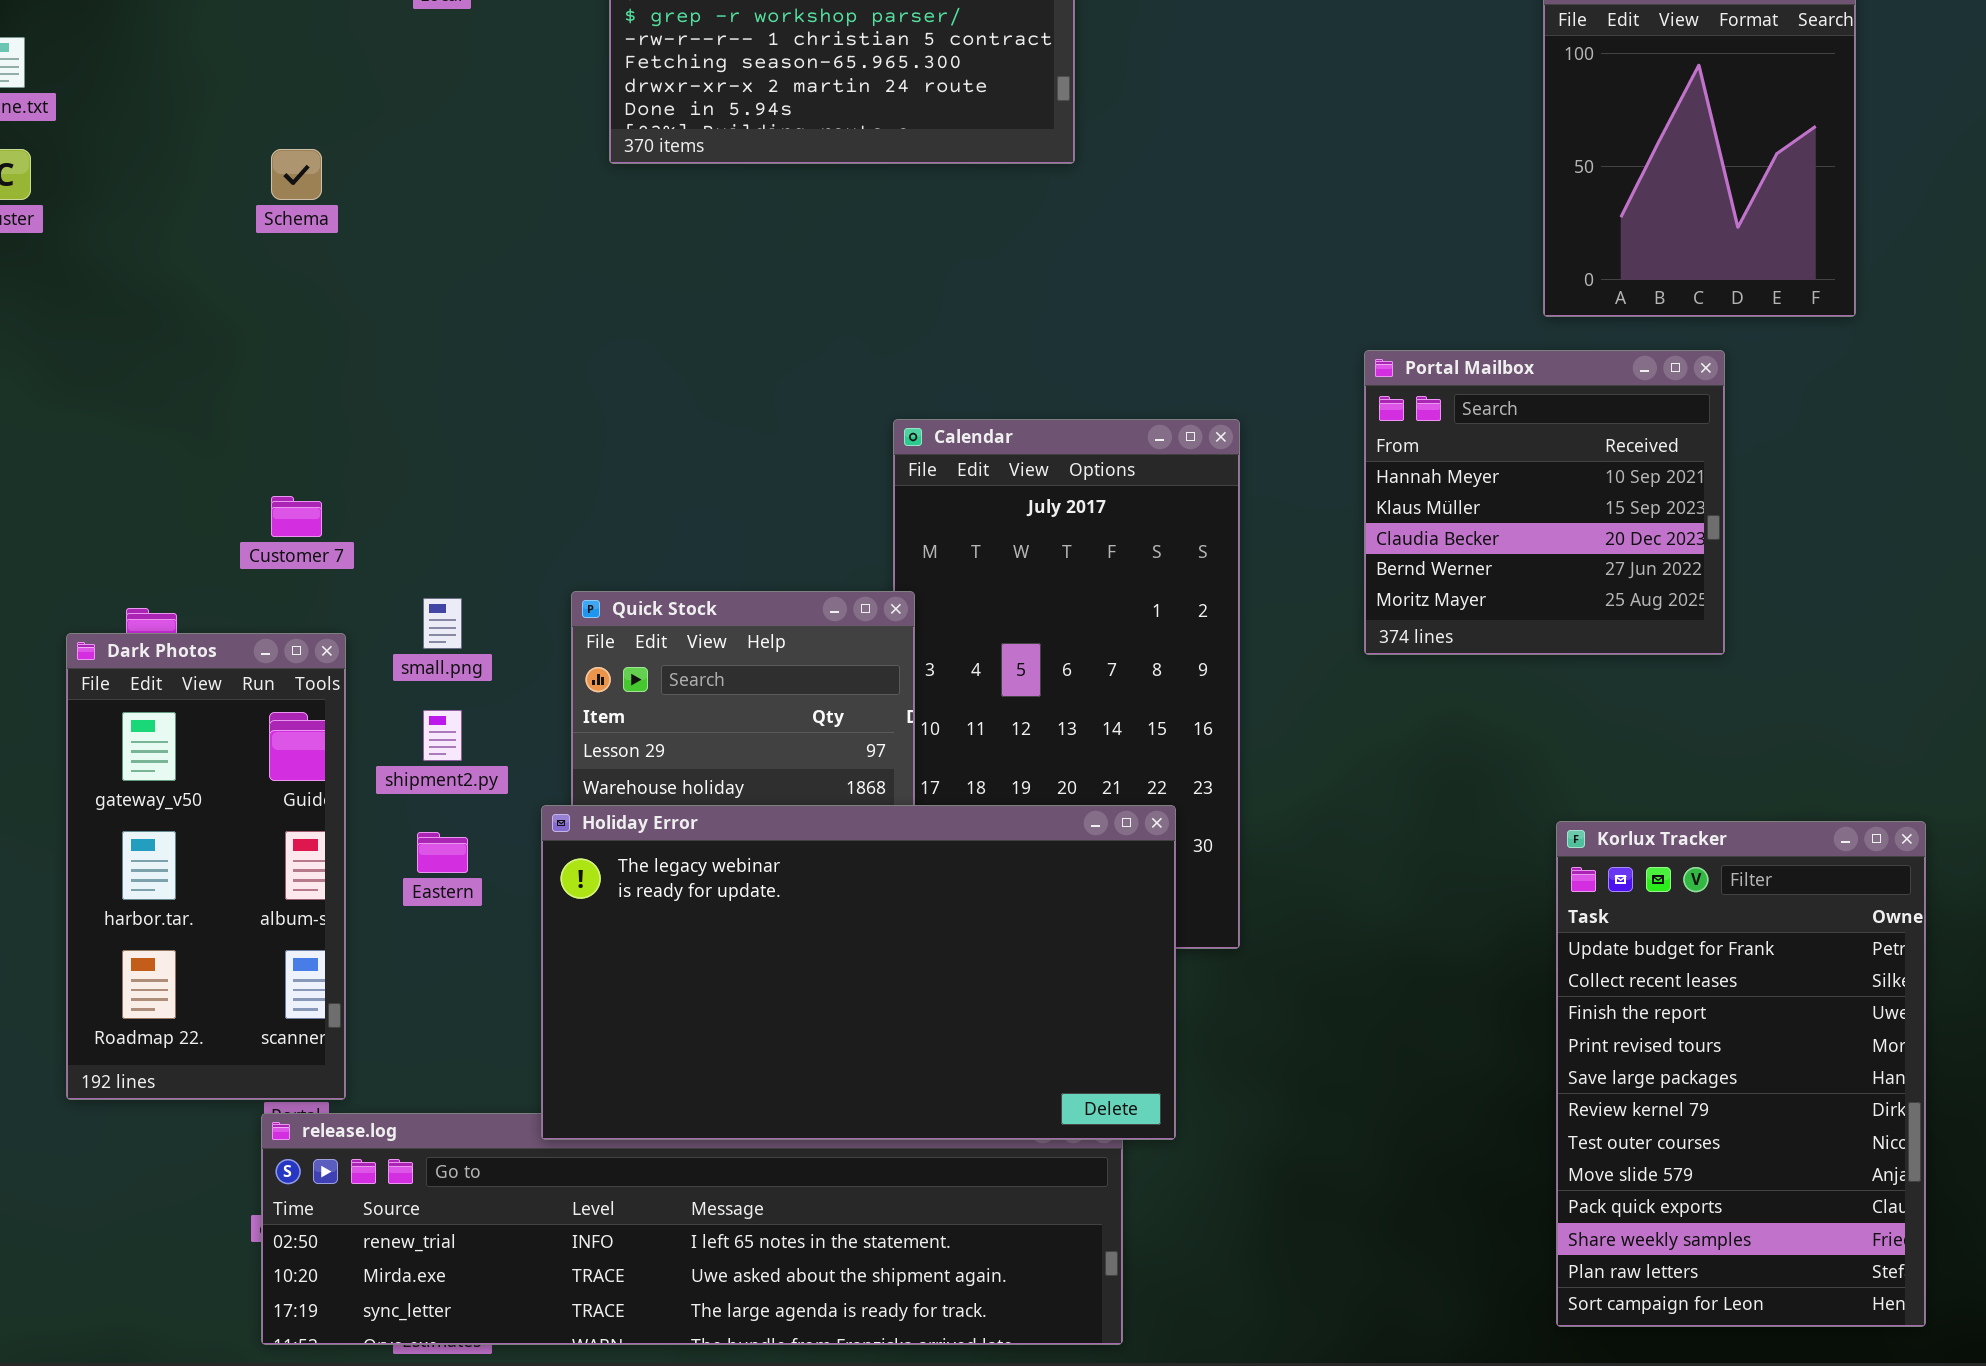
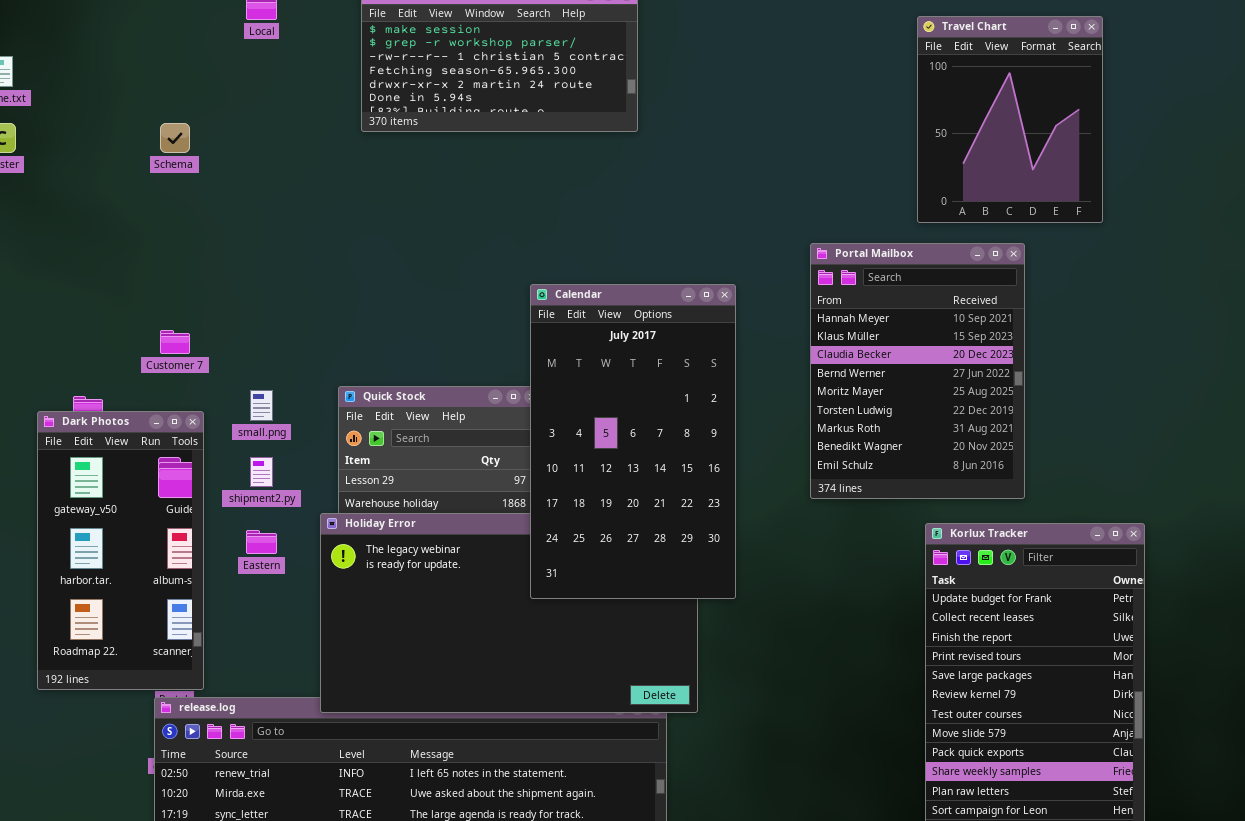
Portal Mailbox: [1364,350,1725,655] -> [810,243,1025,499], resized
Calendar: [893,419,1240,949] -> [530,284,736,599], raised

